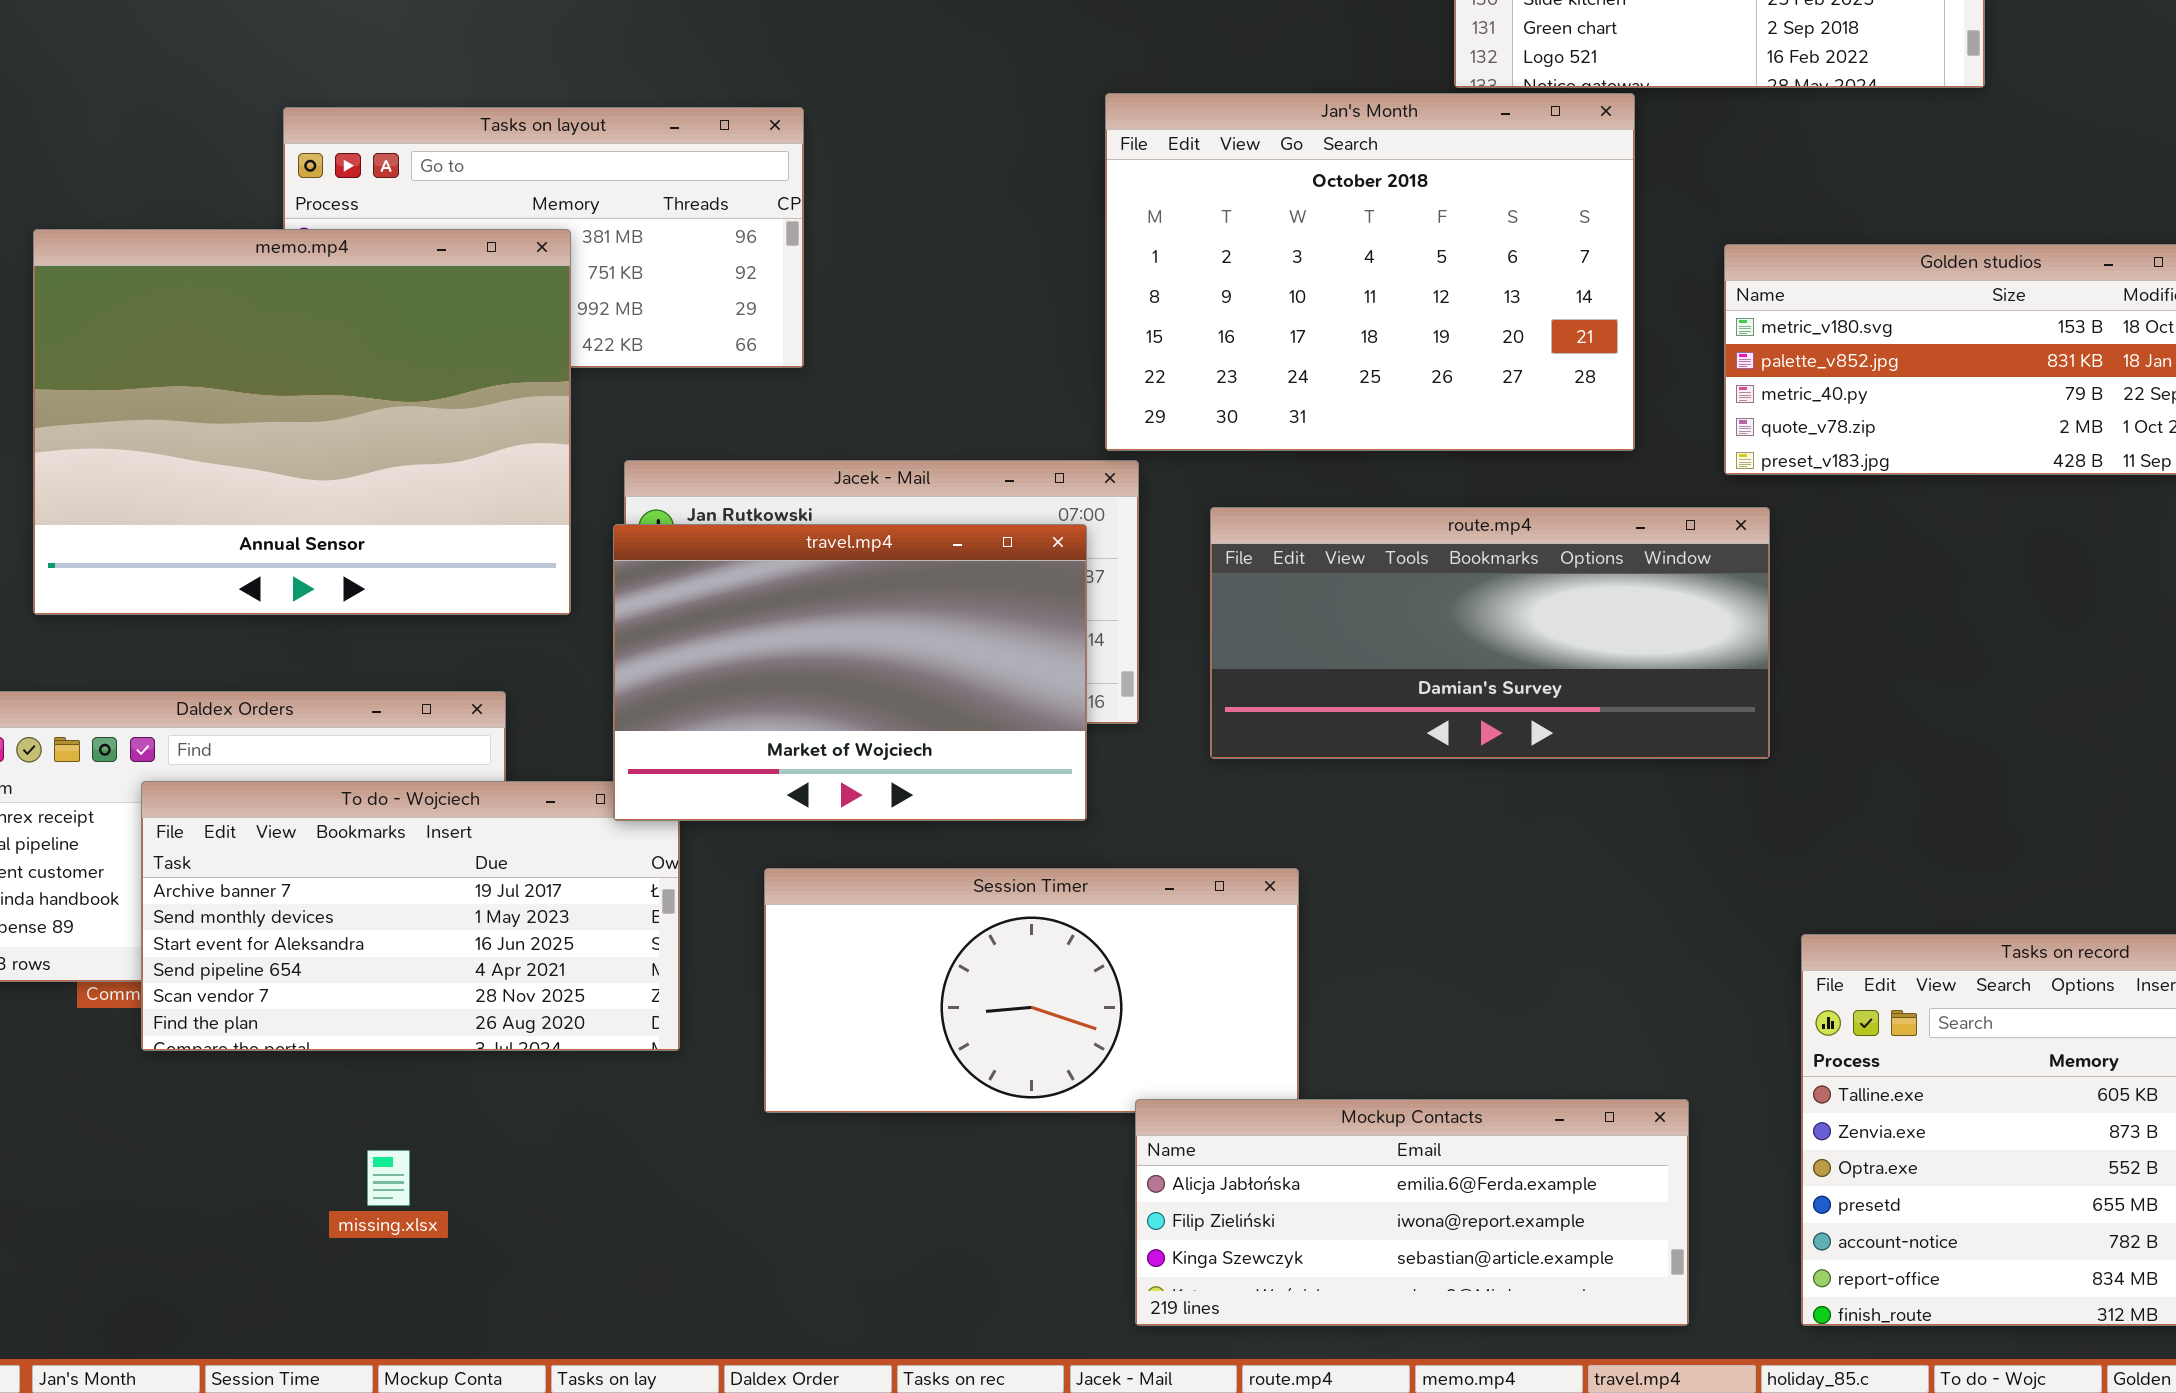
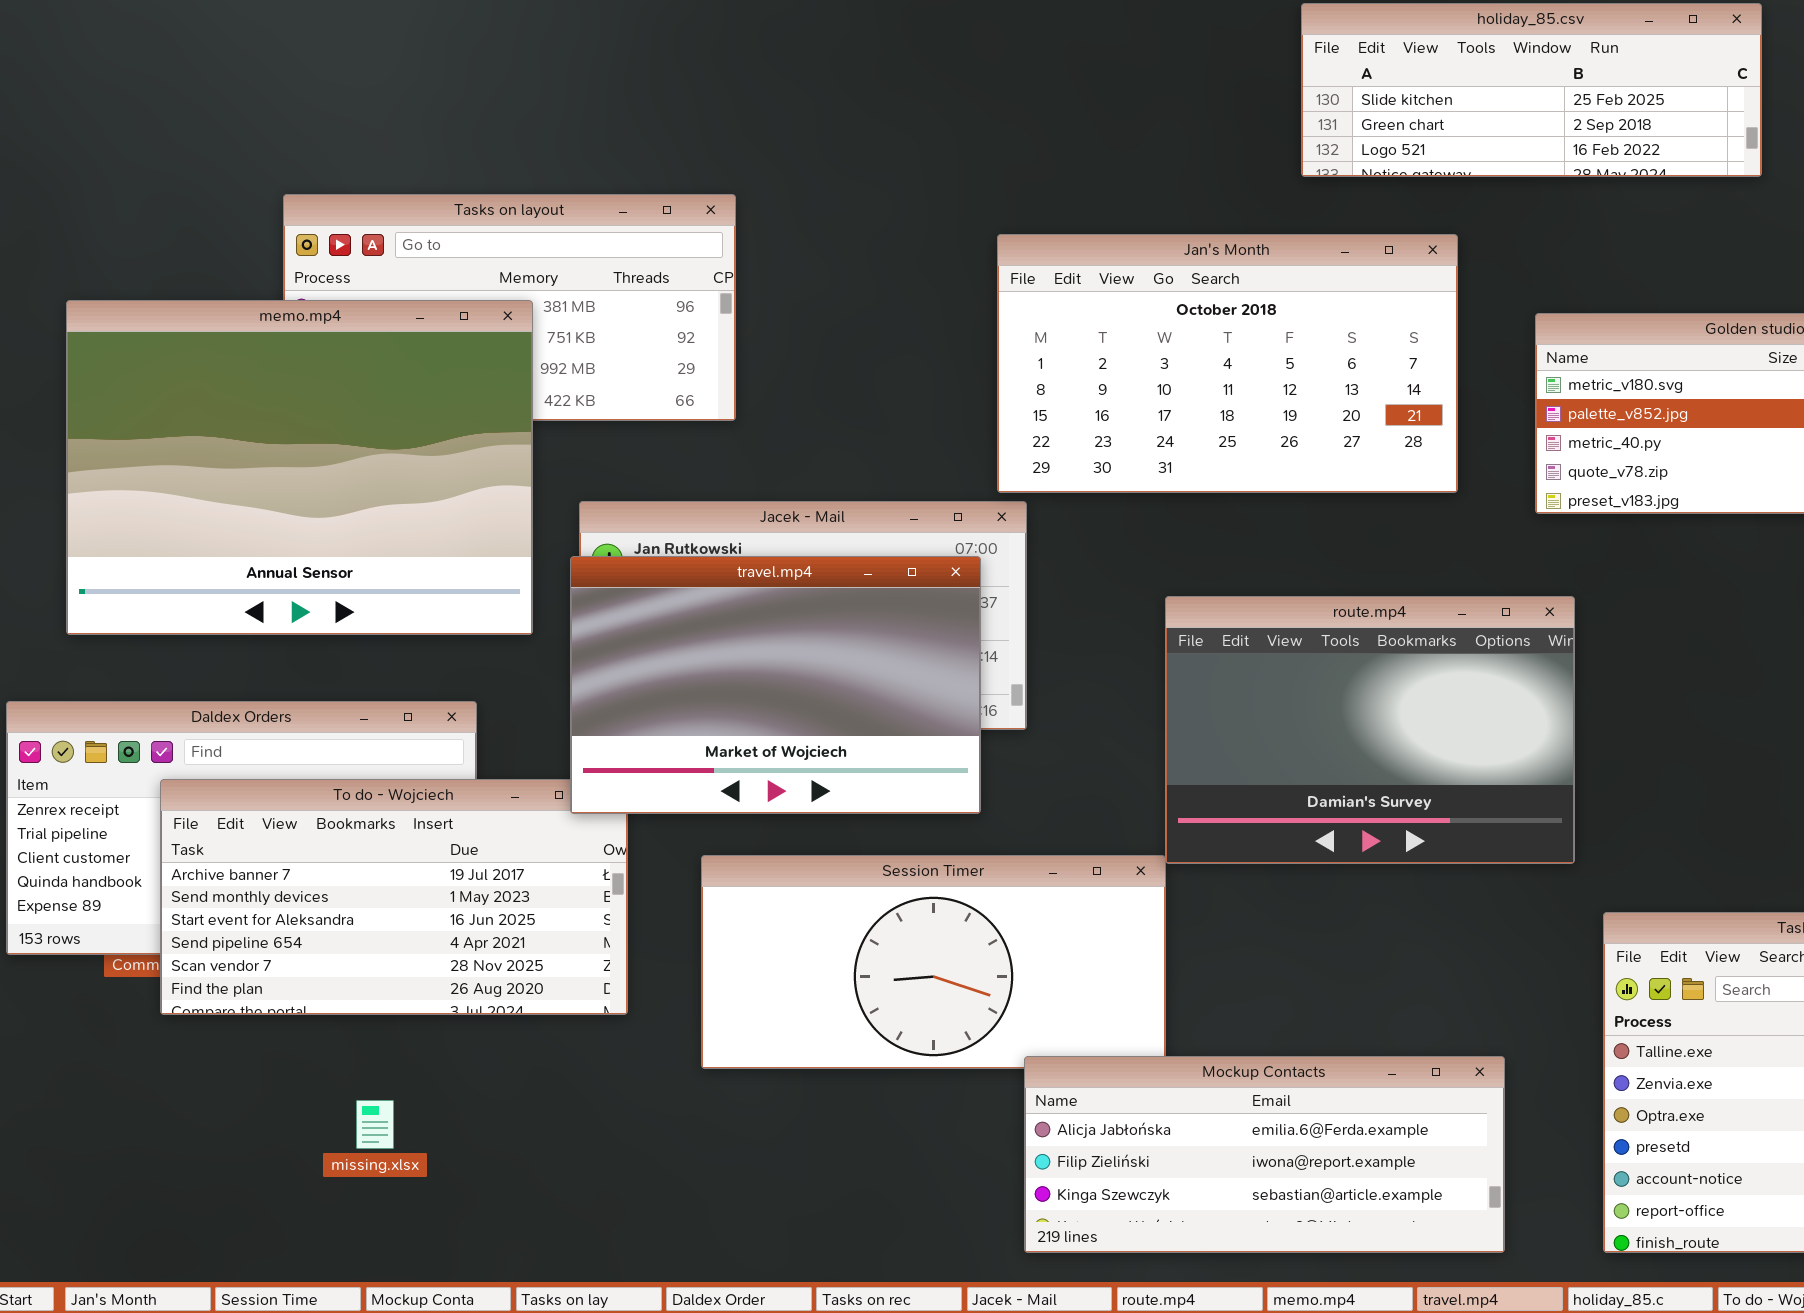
Jan's Month: [1105,93,1635,451] -> [997,234,1458,493], resized
route.mp4: [1210,507,1770,759] -> [1165,596,1575,864], moved, resized

